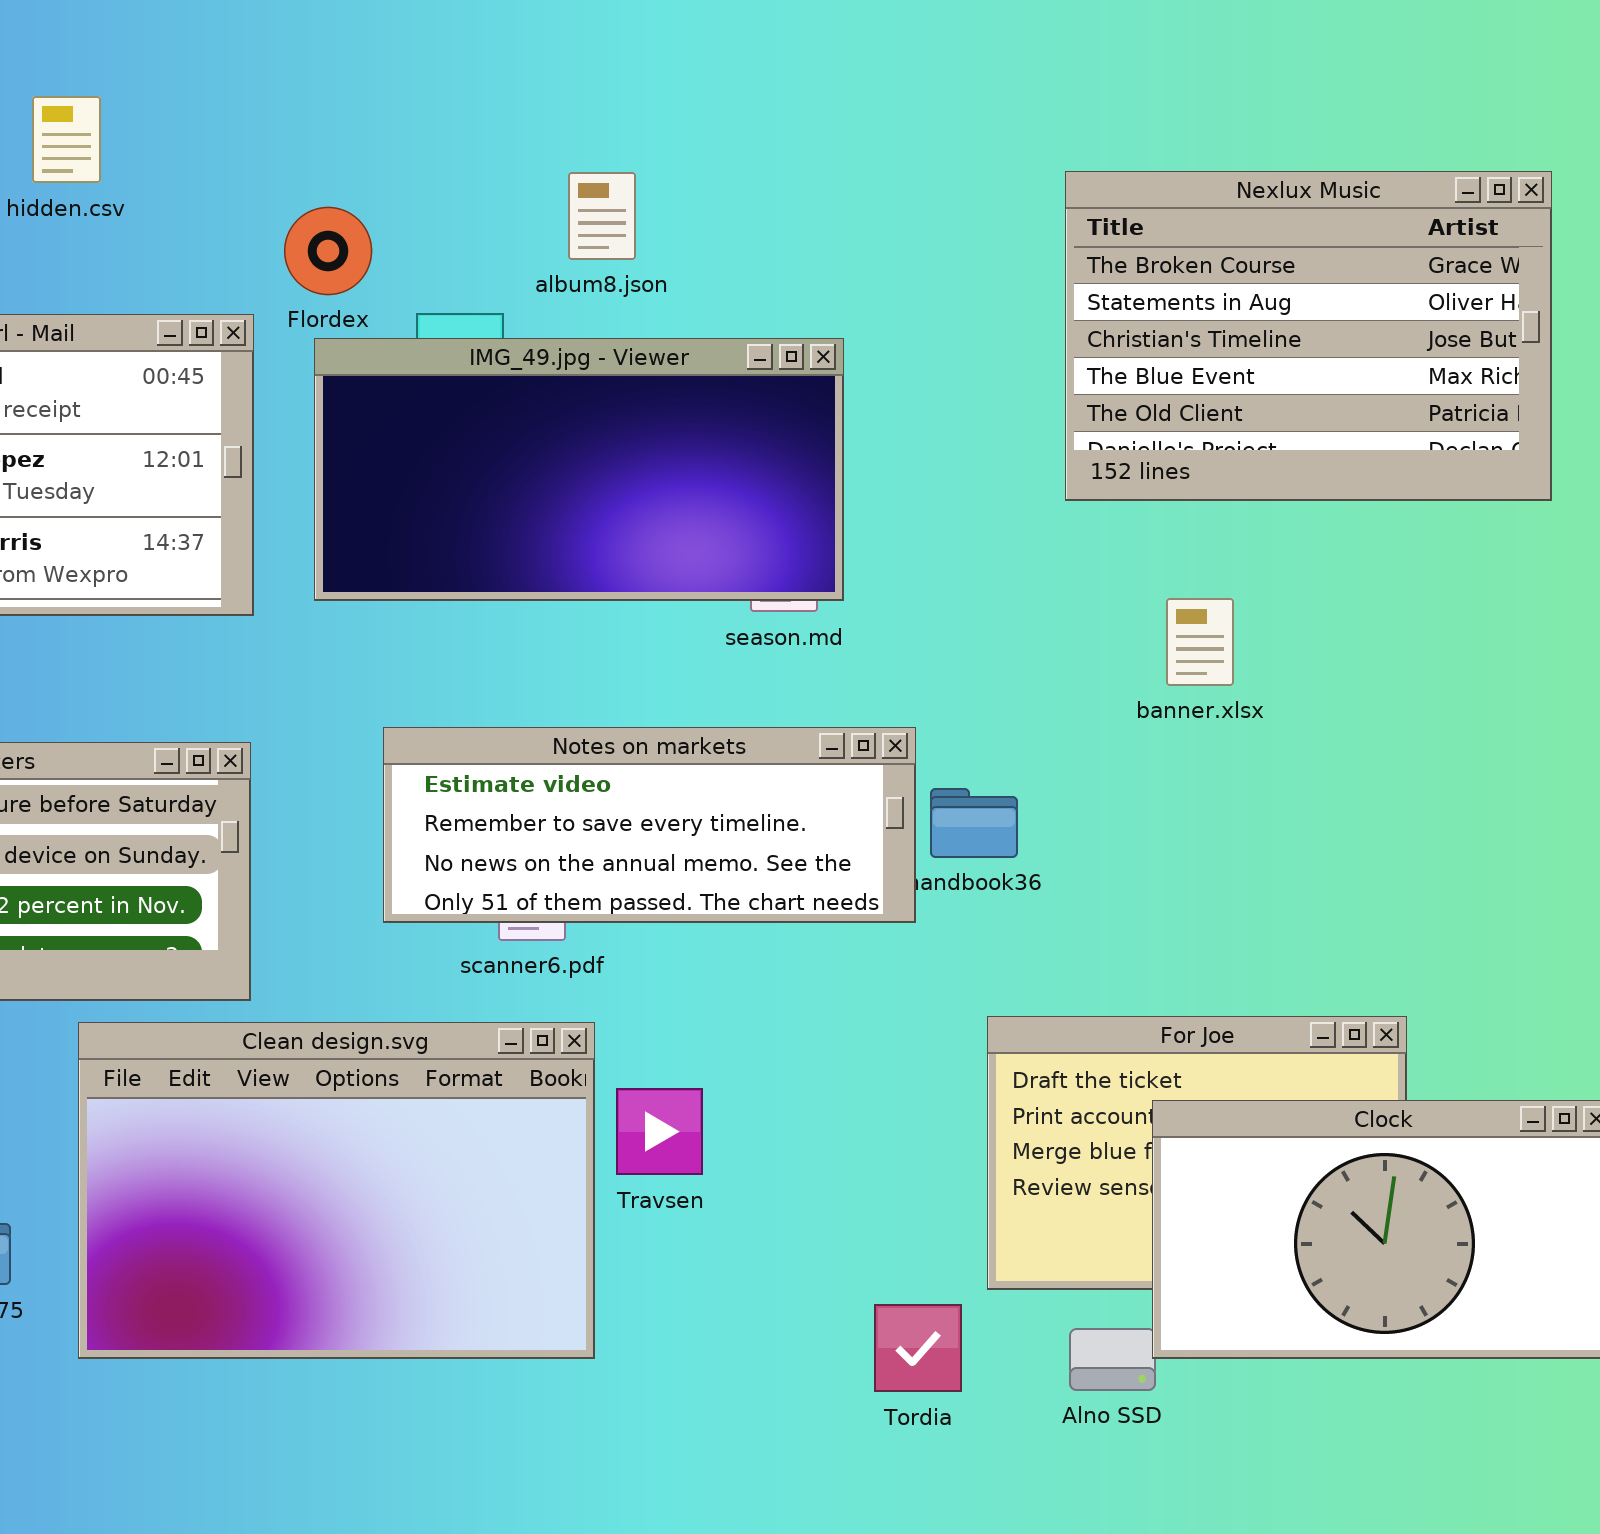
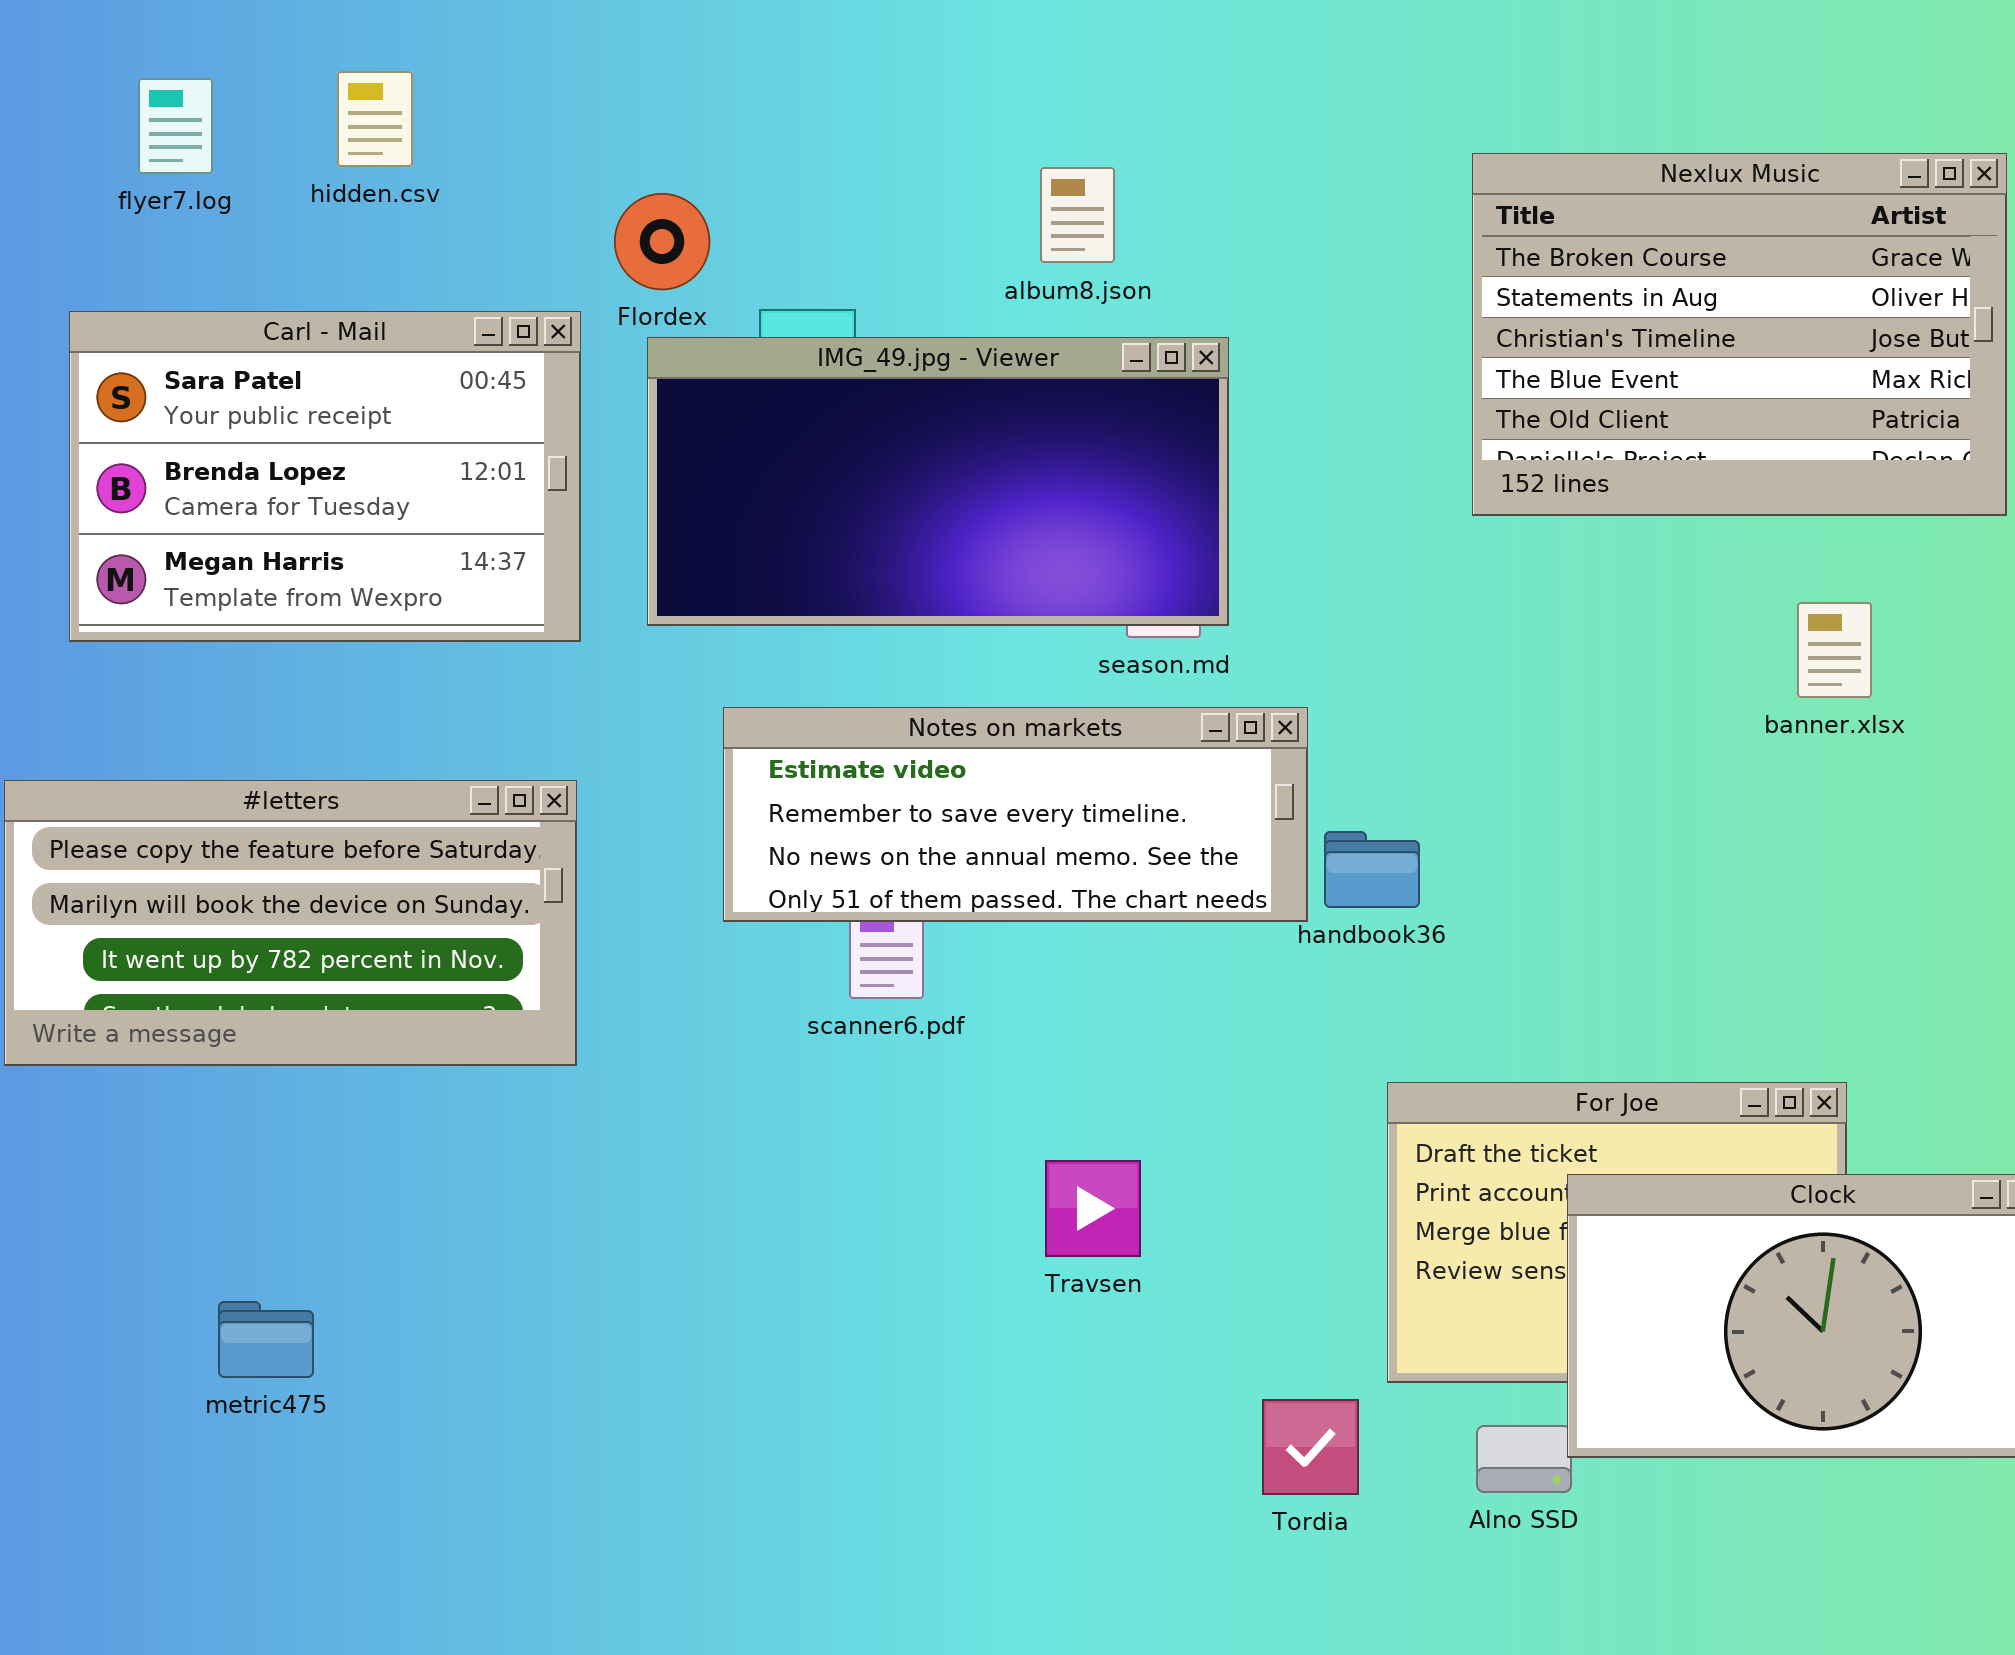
album8.json: [568,172,636,260] -> [1040,167,1115,263], moved
banner.xlsx: [1166,598,1234,686] -> [1797,602,1872,698], moved
Notes on markets: [383,727,916,923] -> [723,707,1308,922], moved
Clean design.svg: [78,1022,595,1359] -> none, closed
Travsen: [616,1088,703,1175] -> [1045,1160,1141,1257], moved

